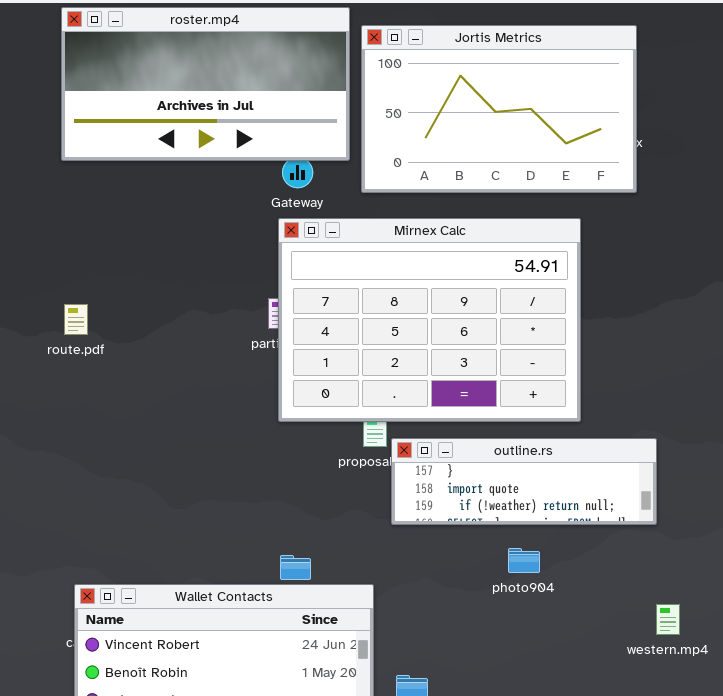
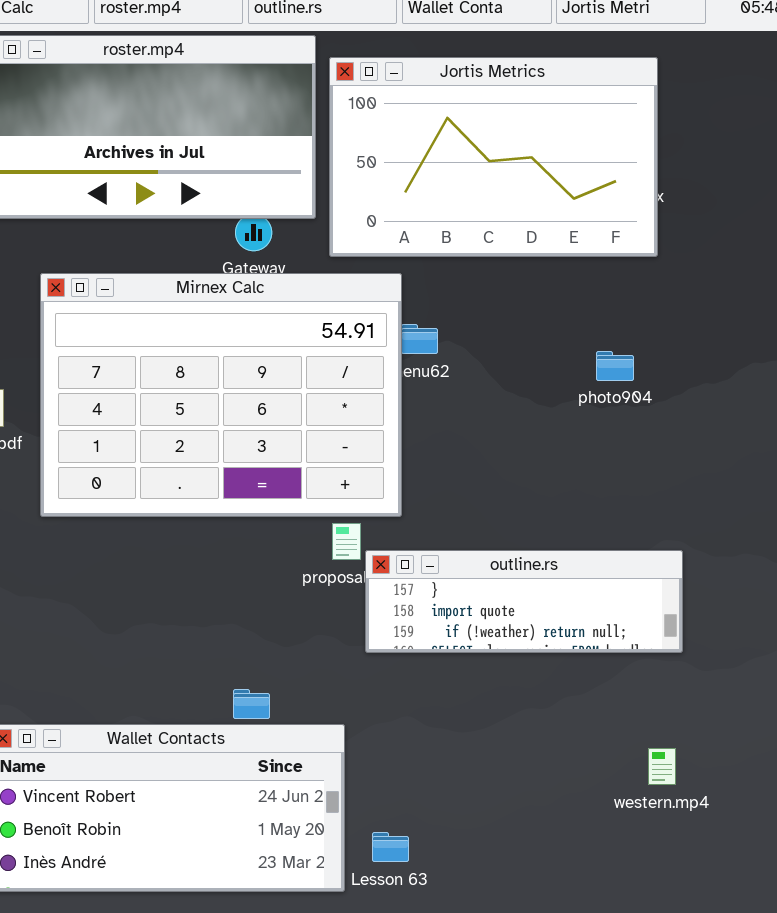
Mirnex Calc: [278,218,581,422] -> [40,273,402,517], moved
photo904: [508,548,540,573] -> [596,351,634,381], moved
western.mp4: [656,604,680,635] -> [648,748,676,785], moved

